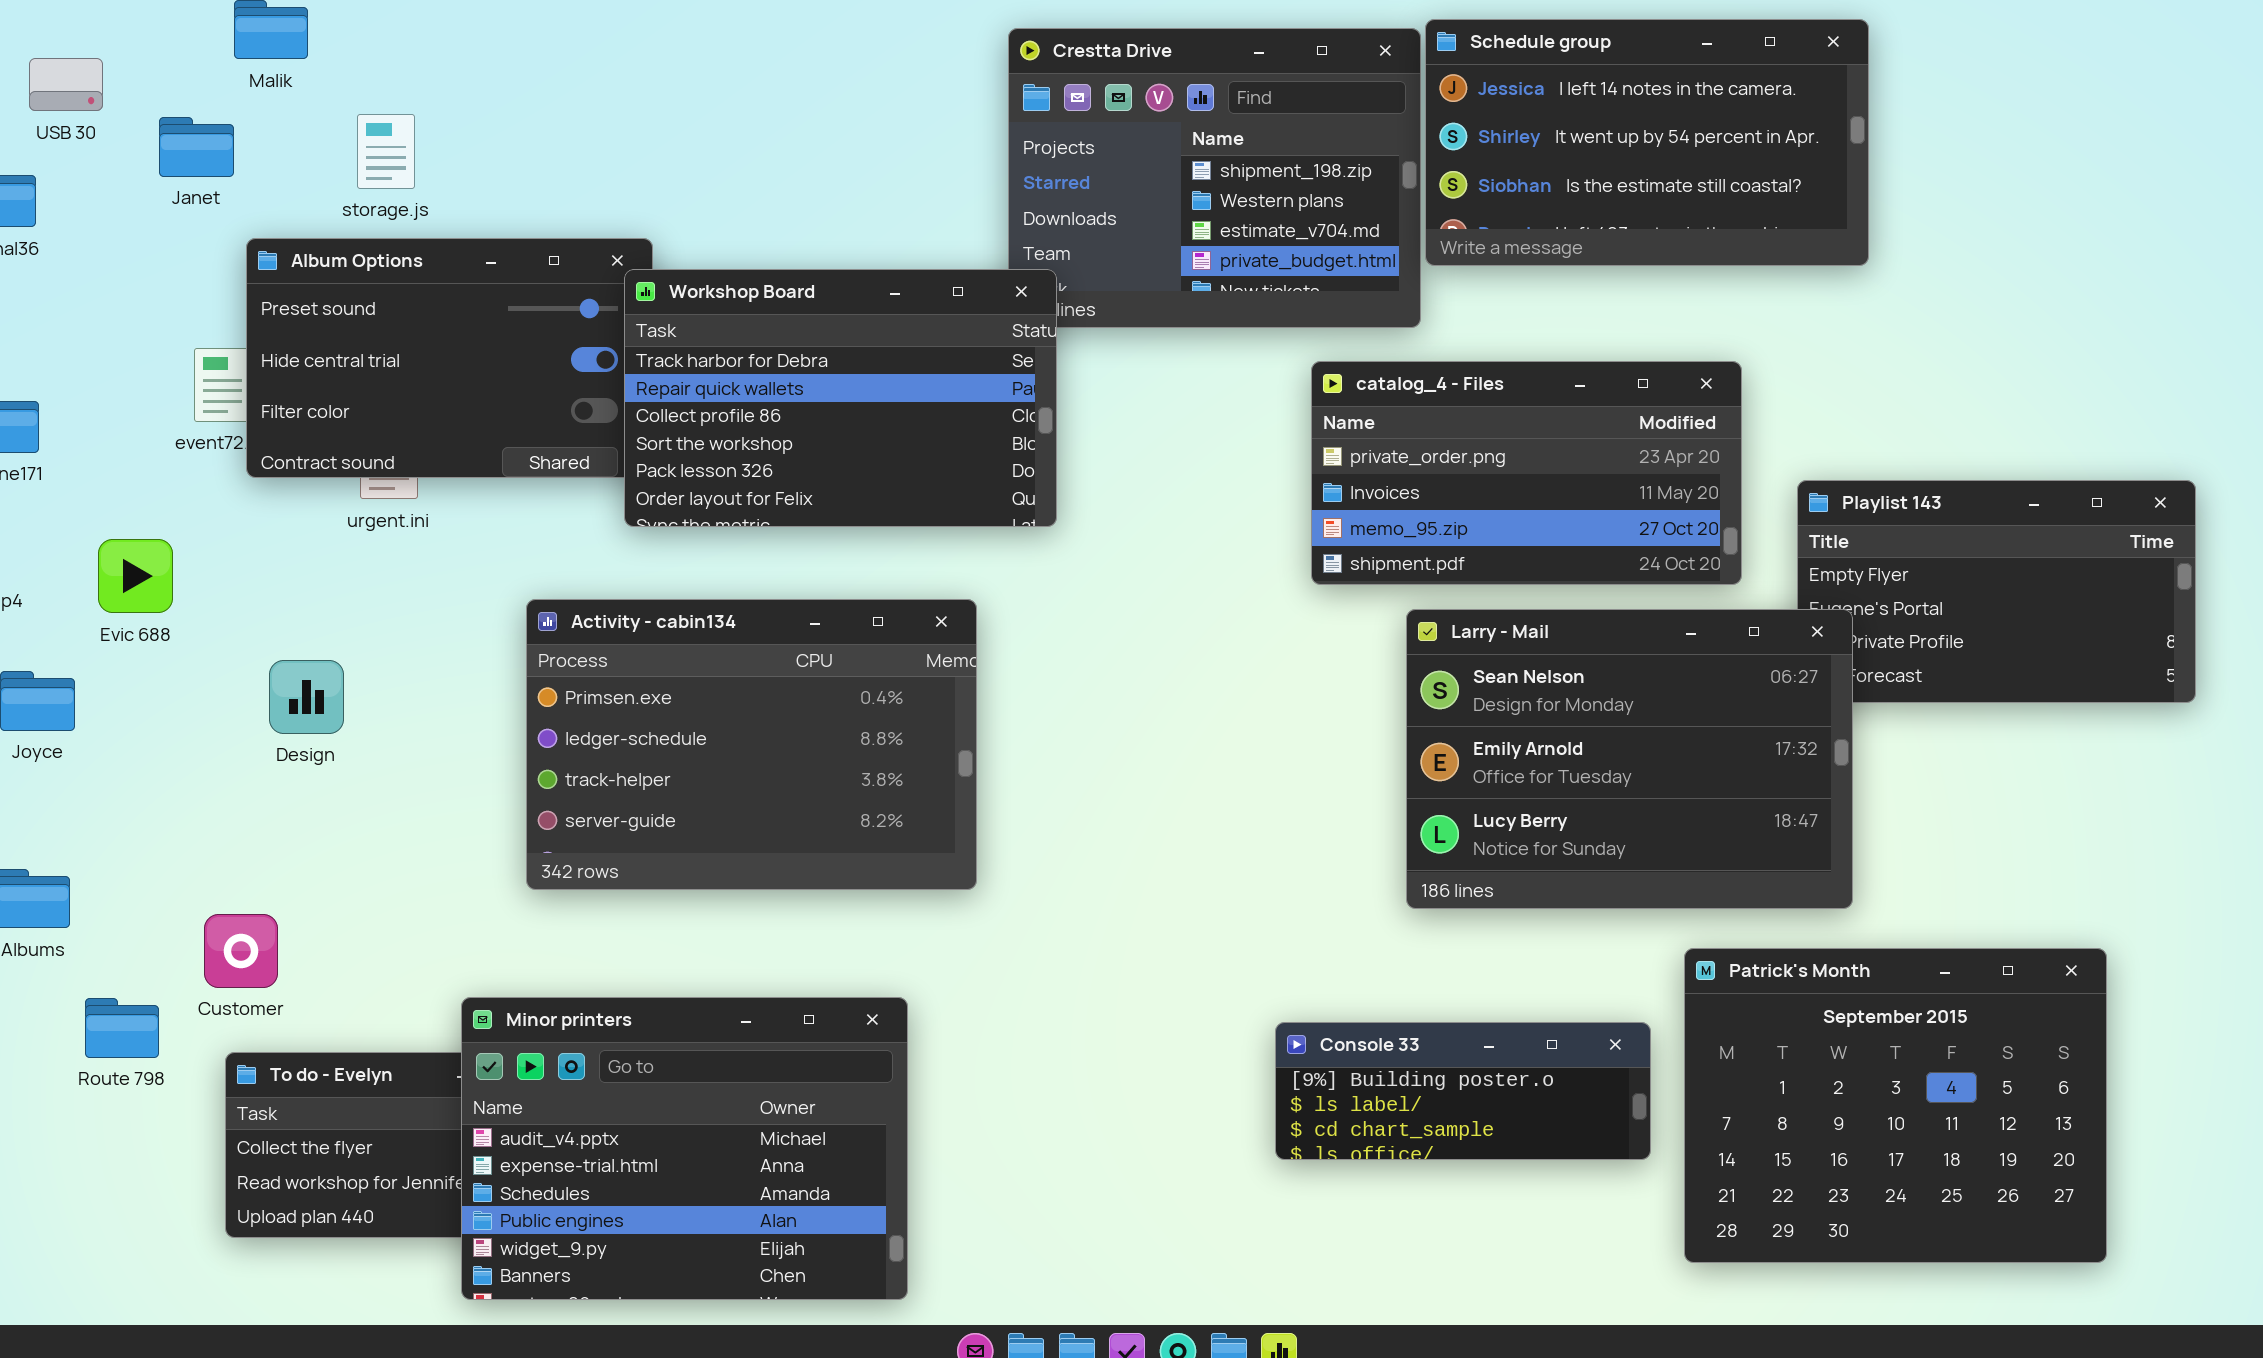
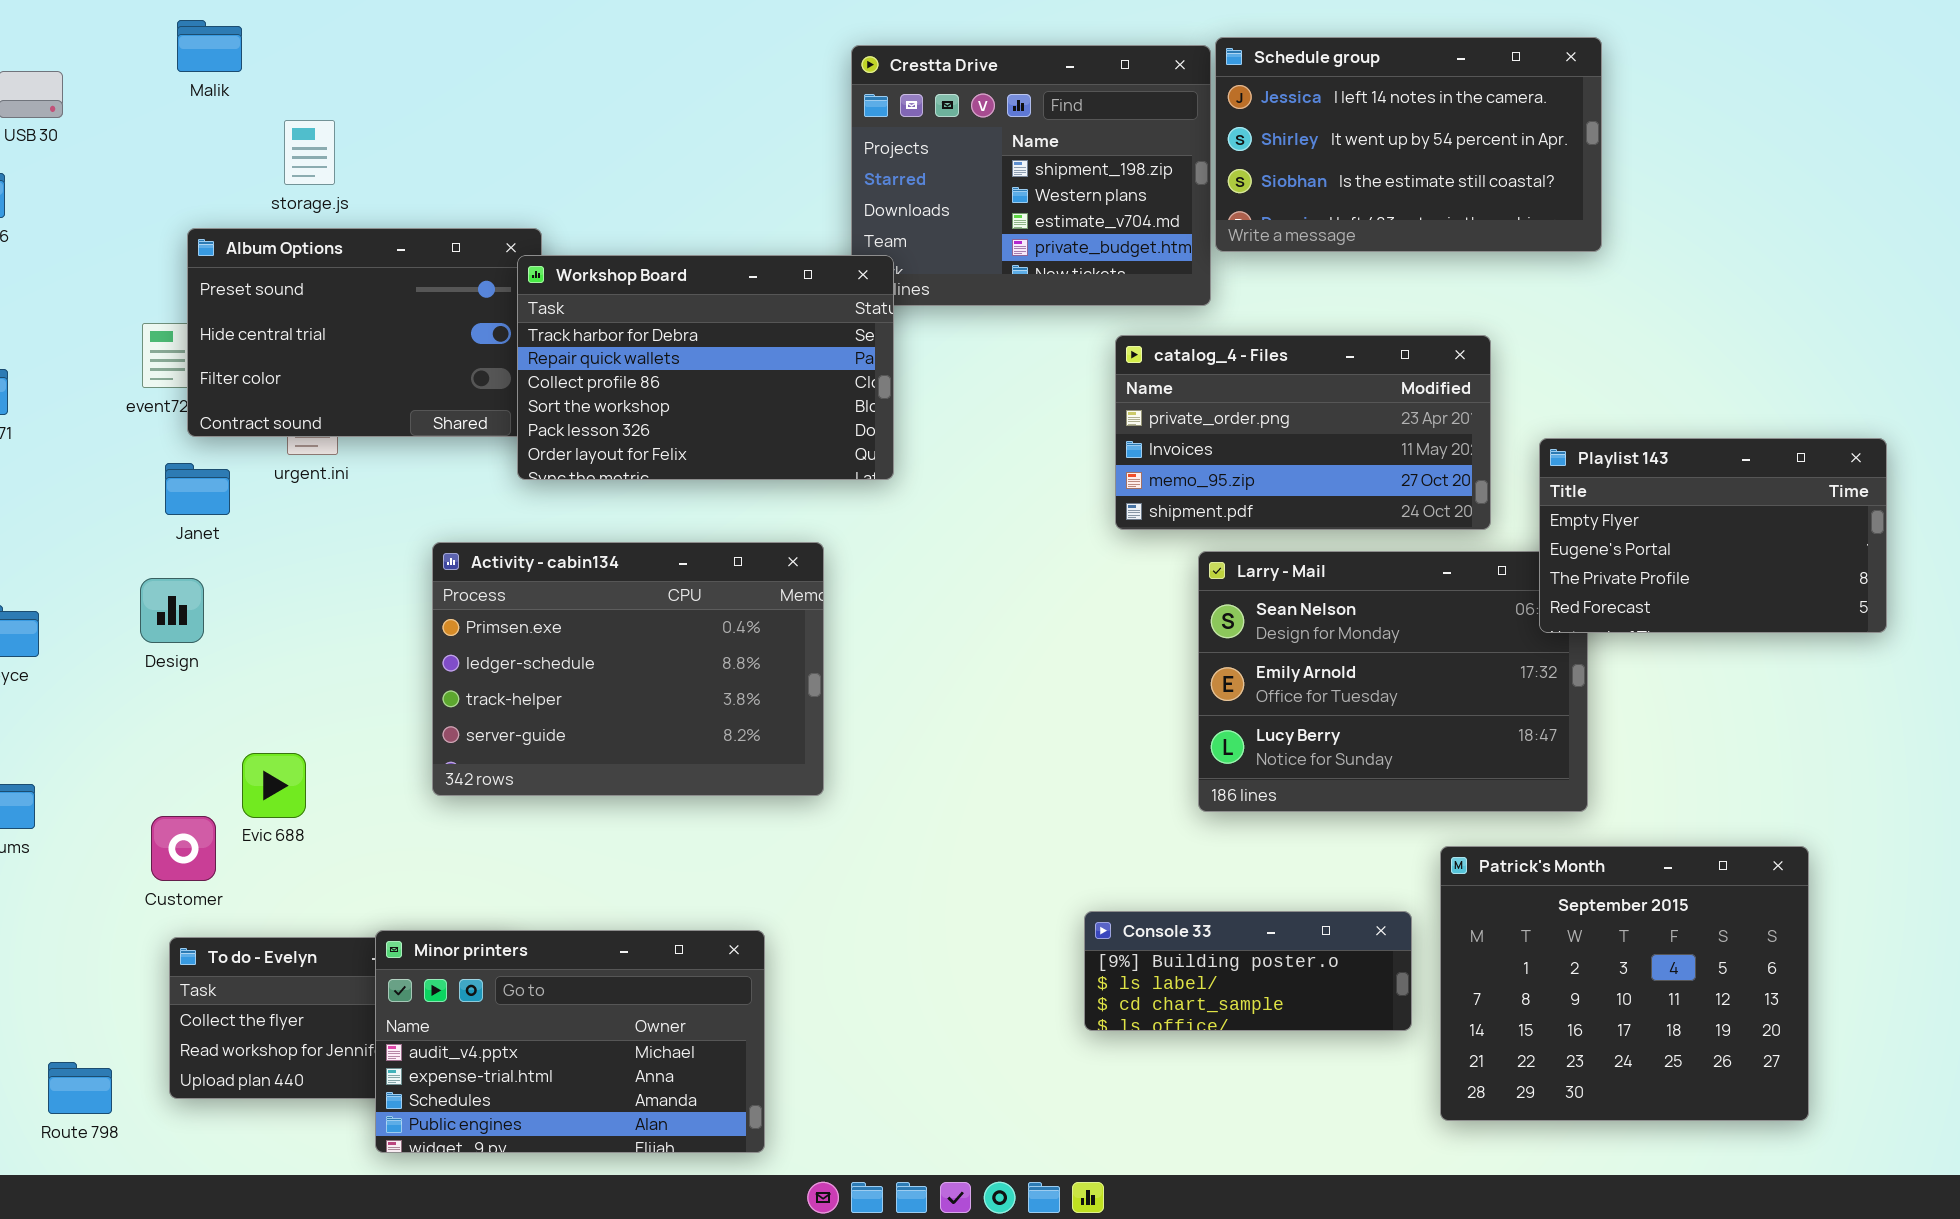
Janet: [159,117,234,177] -> [165,463,230,515], moved
Playlist 143: [1797,480,2196,703] -> [1539,438,1887,633], raised
Evic 688: [98,539,173,613] -> [242,753,306,818], moved
Design: [269,660,344,734] -> [140,578,204,643], moved
Minor printers: [461,997,908,1300] -> [375,930,765,1153], resized
Route 798: [85,998,159,1058] -> [48,1062,112,1114], moved

